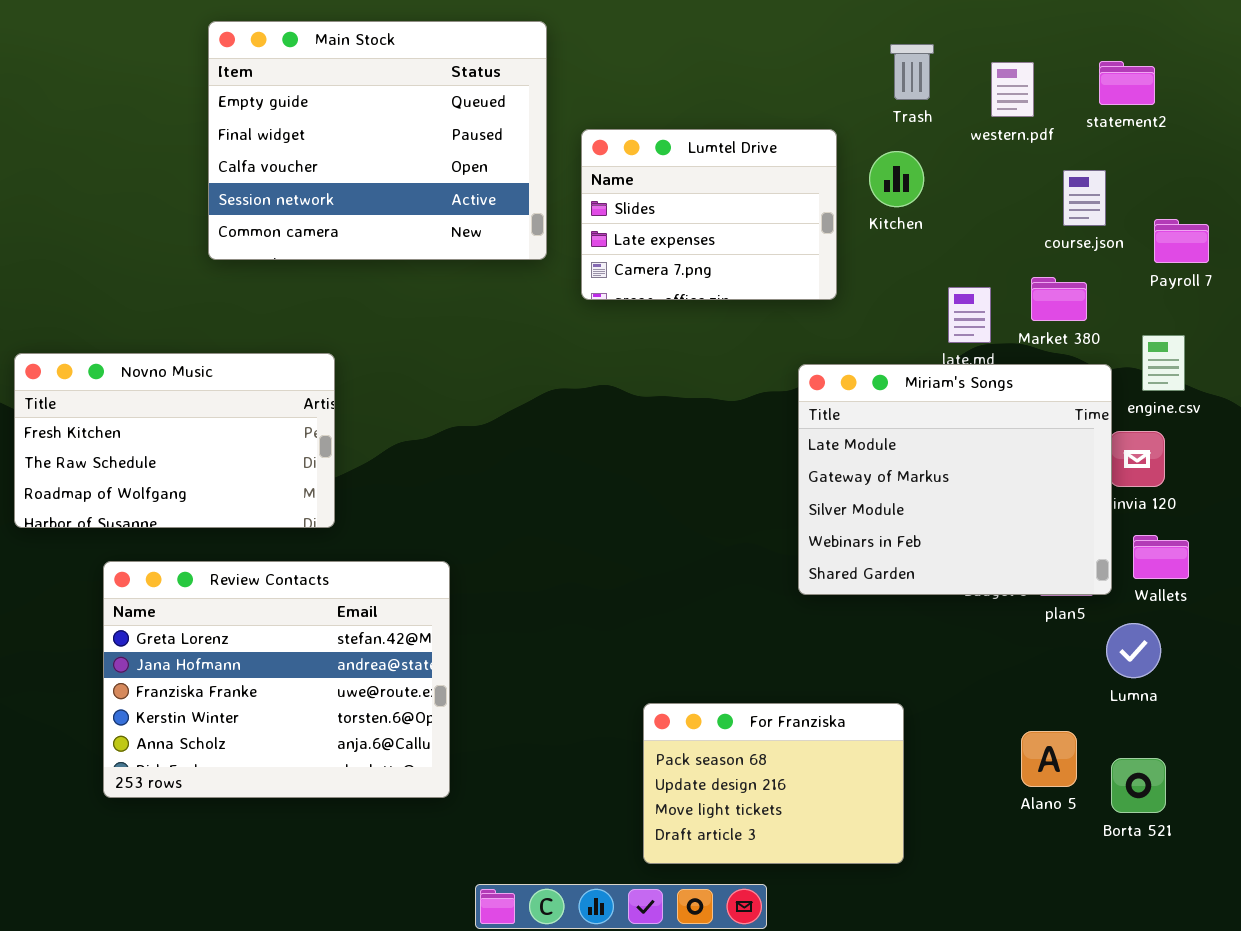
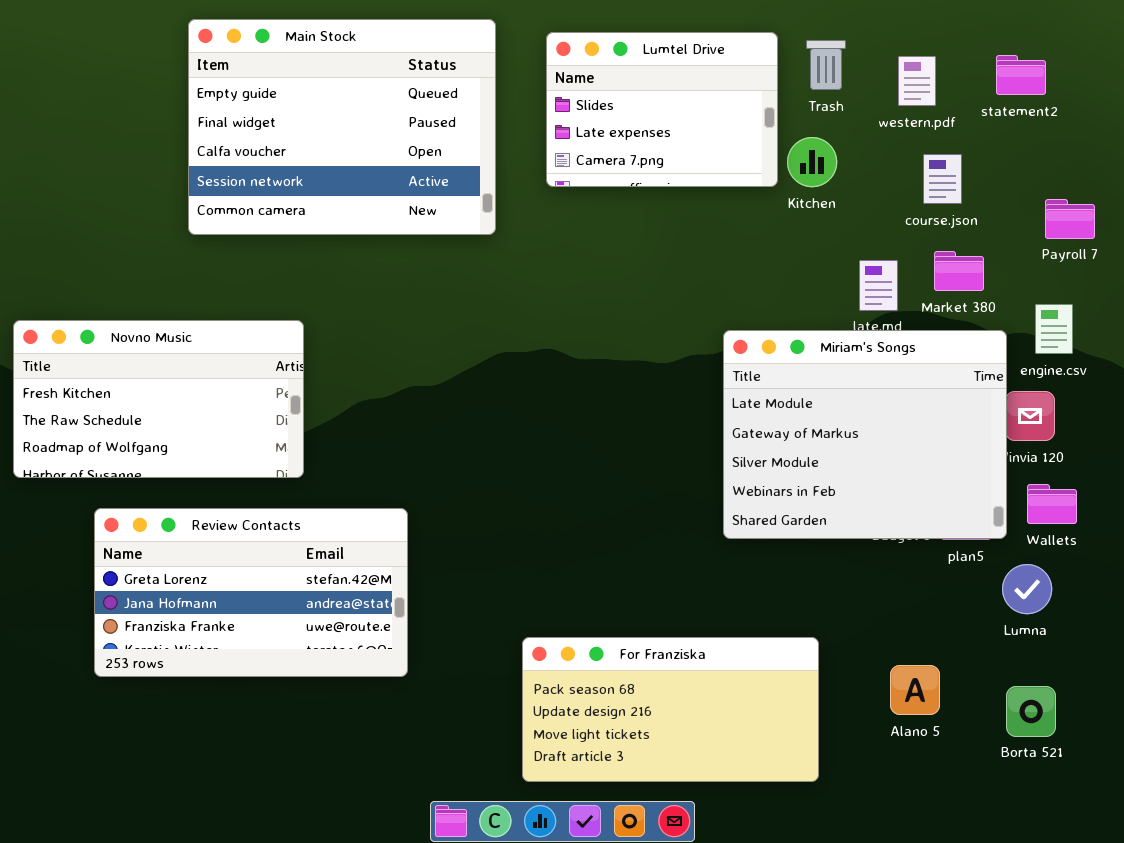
Lumtel Drive: [581,129,837,300] -> [546,32,778,187], moved
course.json: [1063,170,1106,226] -> [923,154,962,204], moved
Review Contacts: [103,561,450,798] -> [94,508,408,677], resized
For Franziska: [643,703,904,864] -> [522,637,819,782], resized
Alano 5: [1021,731,1077,787] -> [890,665,940,715], moved

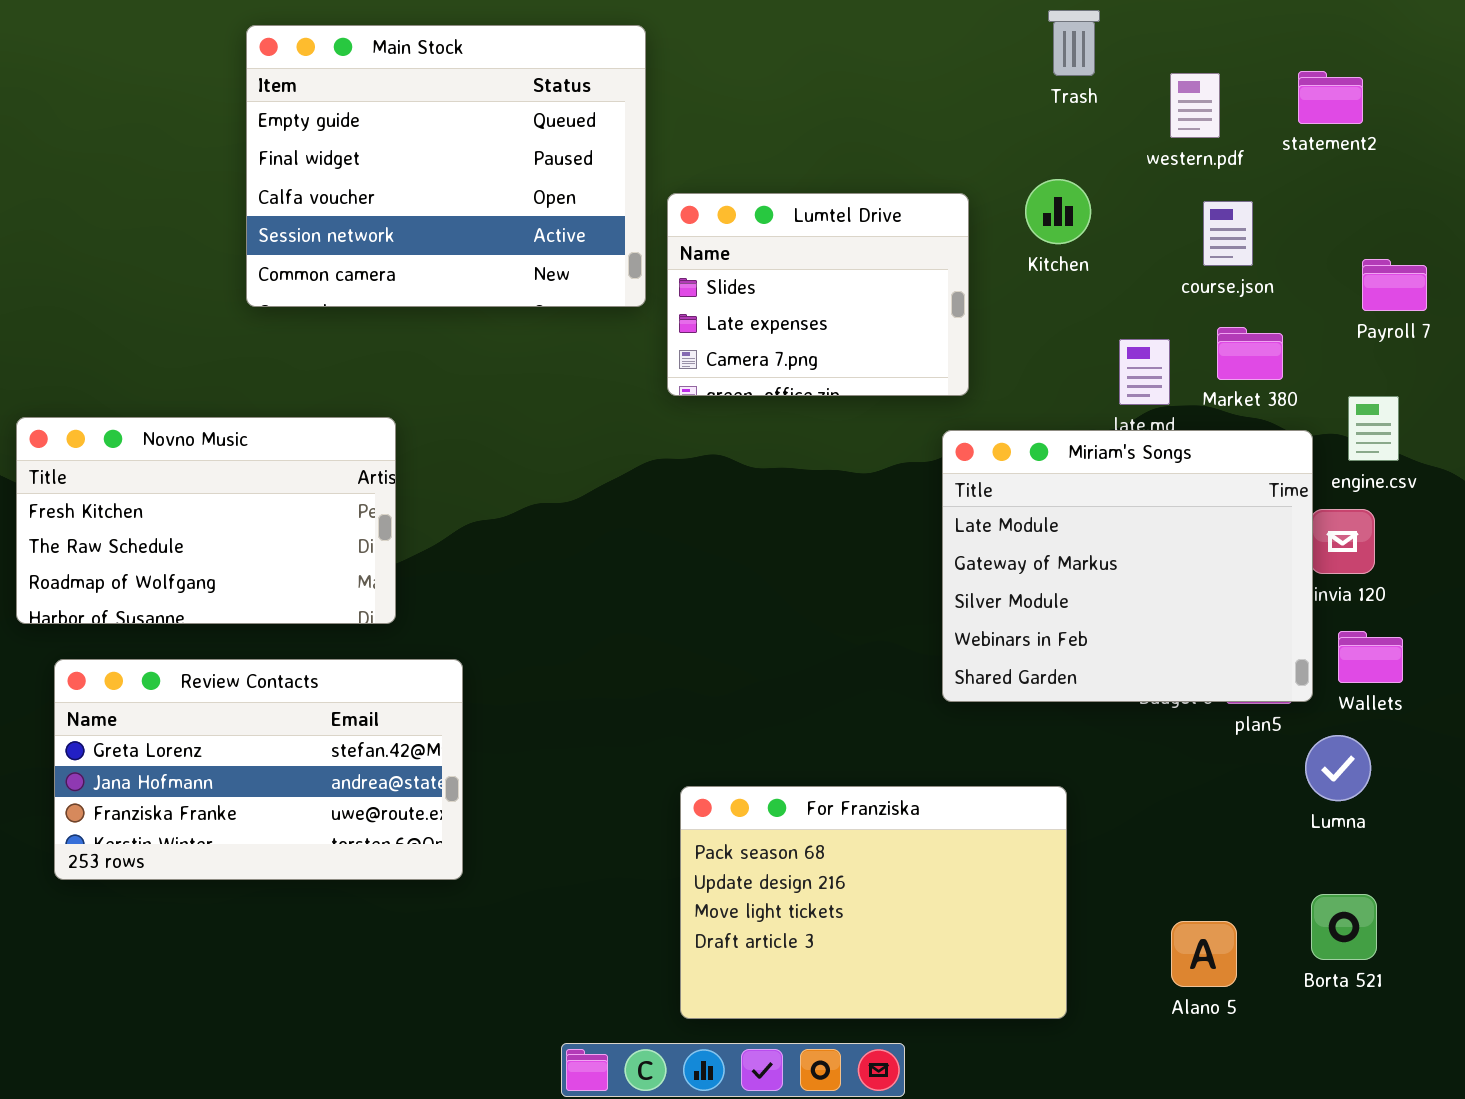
Lumtel Drive: [546,32,778,187] -> [667,193,969,396], moved
Trash: [806,40,846,90] -> [1048,10,1100,76], moved
Review Contacts: [94,508,408,677] -> [54,659,463,880], moved
For Franziska: [522,637,819,782] -> [680,786,1067,1019], resized
Alano 5: [890,665,940,715] -> [1171,921,1237,987], moved

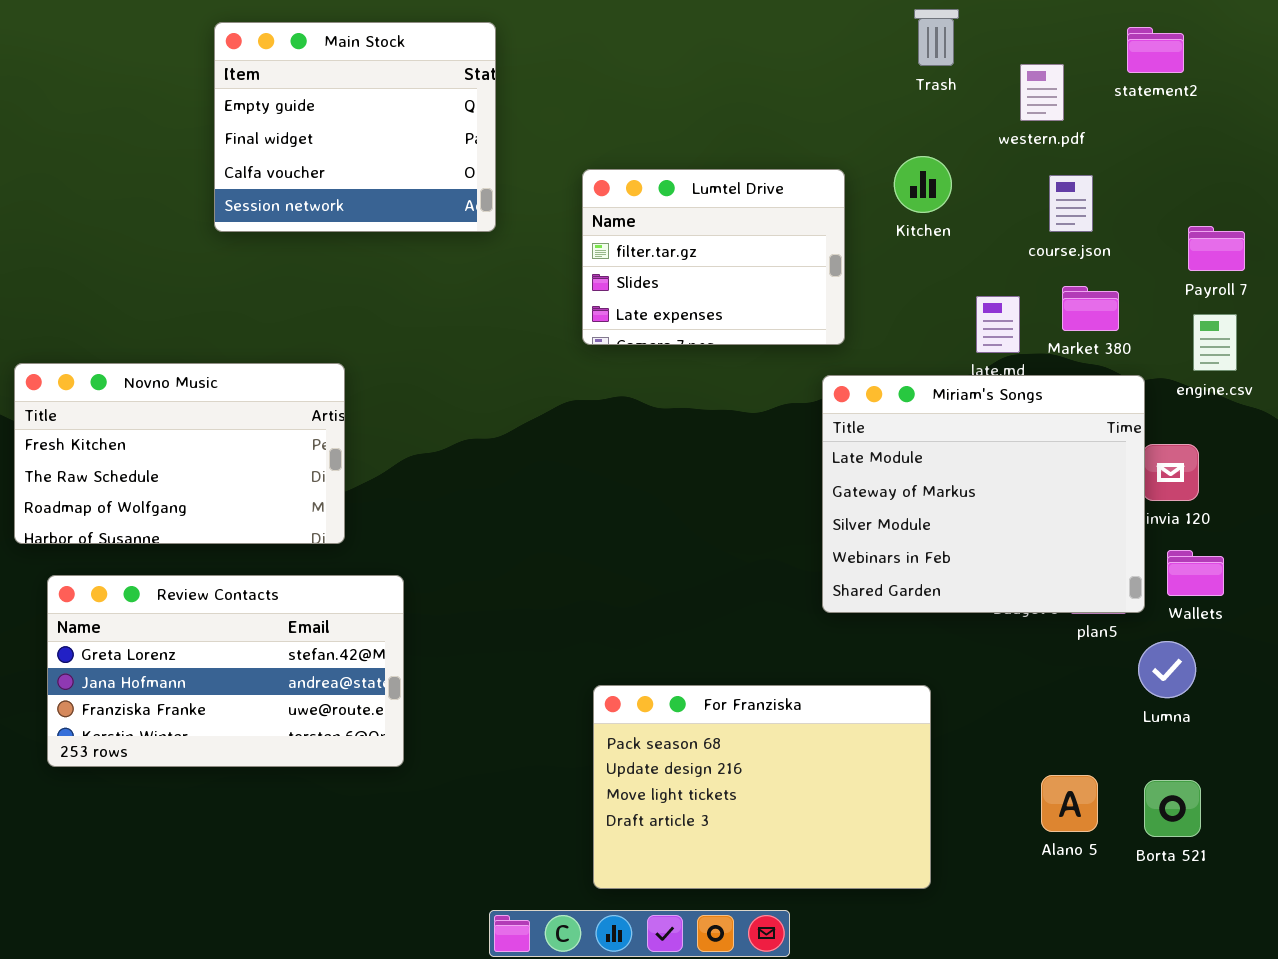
Main Stock: [246,25,646,307] -> [214,22,496,232], resized
statement2: [1298,71,1363,124] -> [1127,27,1184,73], moved
Lumtel Drive: [667,193,969,396] -> [582,169,845,345], scrolled up 1 row
engine.csv: [1348,396,1399,461] -> [1193,314,1237,371], moved
Alano 5: [1171,921,1237,987] -> [1041,775,1098,832], moved

